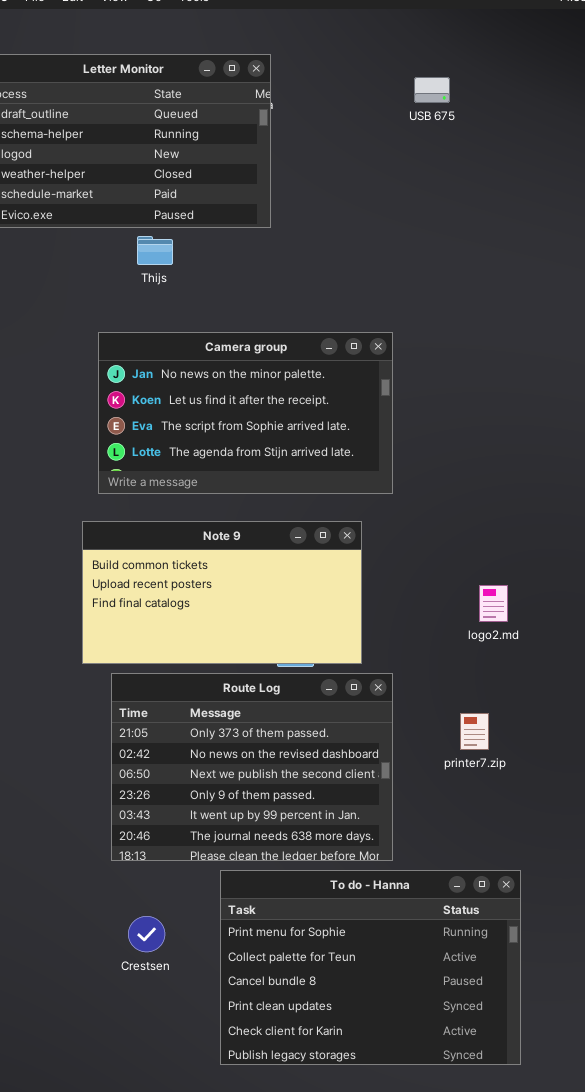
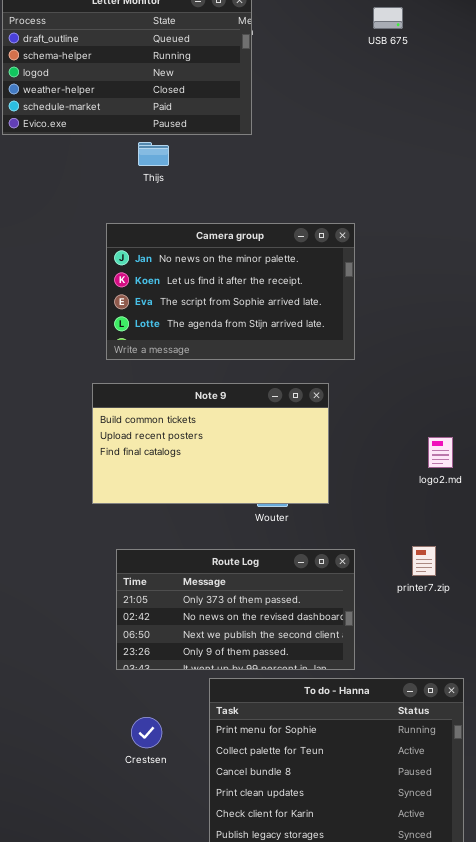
Route Log: [111,673,393,861] -> [116,549,355,670], resized

